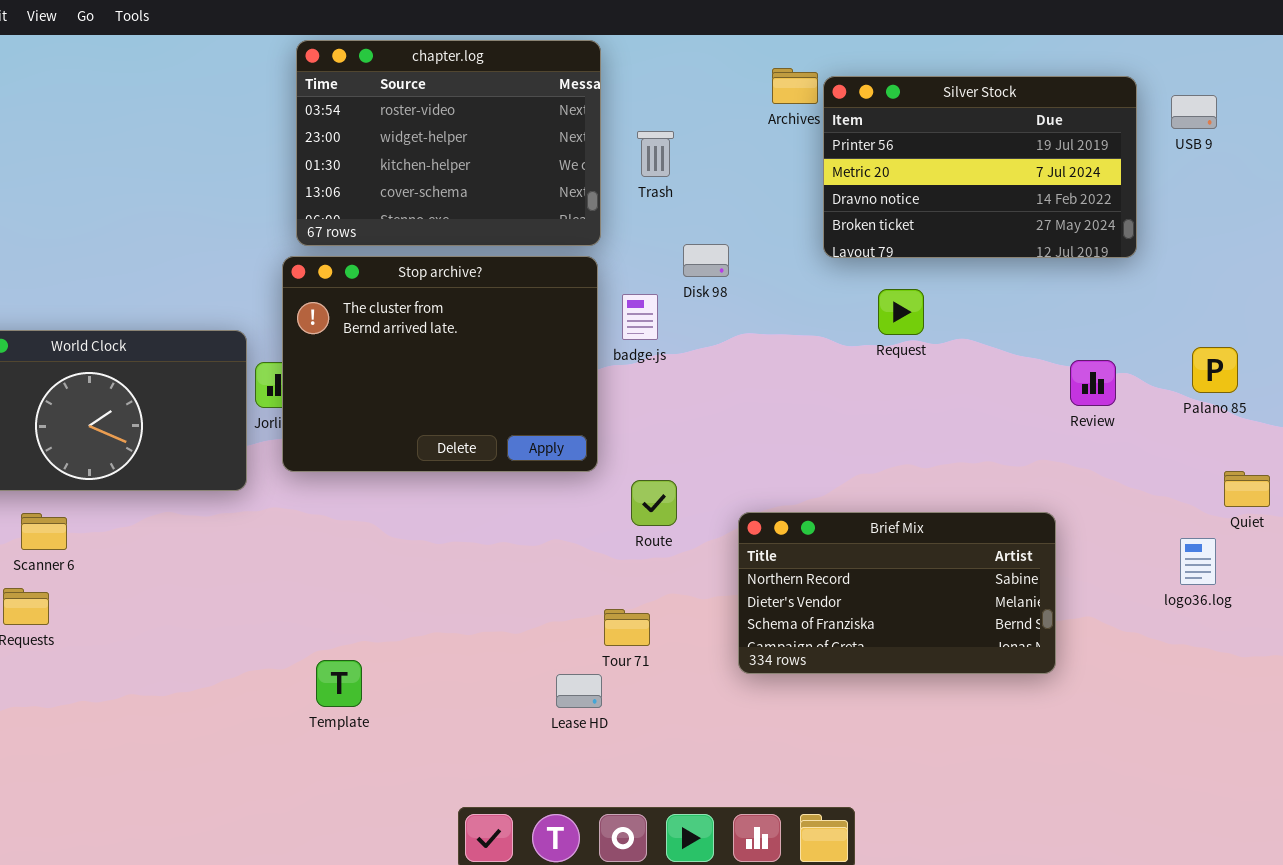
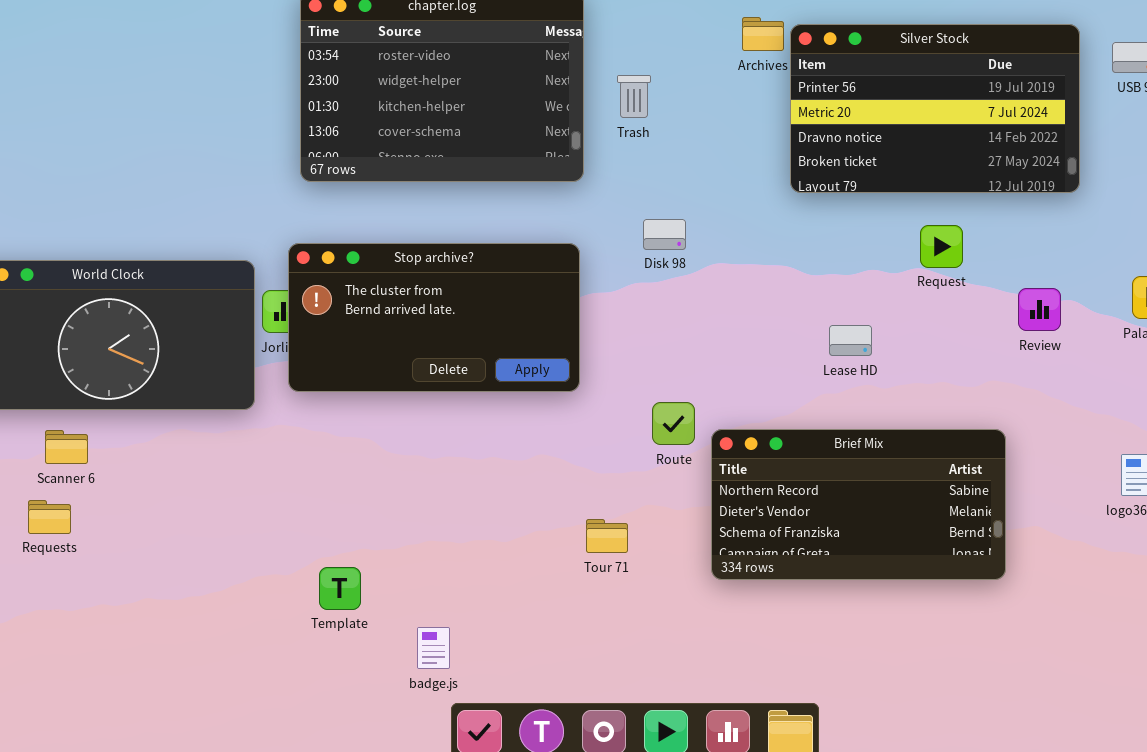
Disk 98: [683,244,729,277] -> [643,219,686,250], moved
Stop archive?: [282,256,598,472] -> [288,243,580,392], resized
Request: [878,289,924,335] -> [920,225,963,268], moved
badge.js: [622,294,658,340] -> [417,627,450,669], moved
Route: [631,480,677,526] -> [652,402,695,445], moved
Lease HD: [556,674,602,708] -> [829,325,872,356], moved

